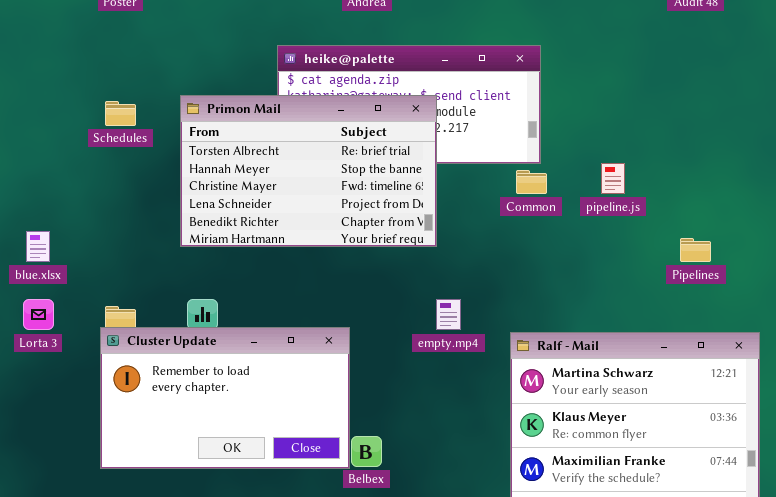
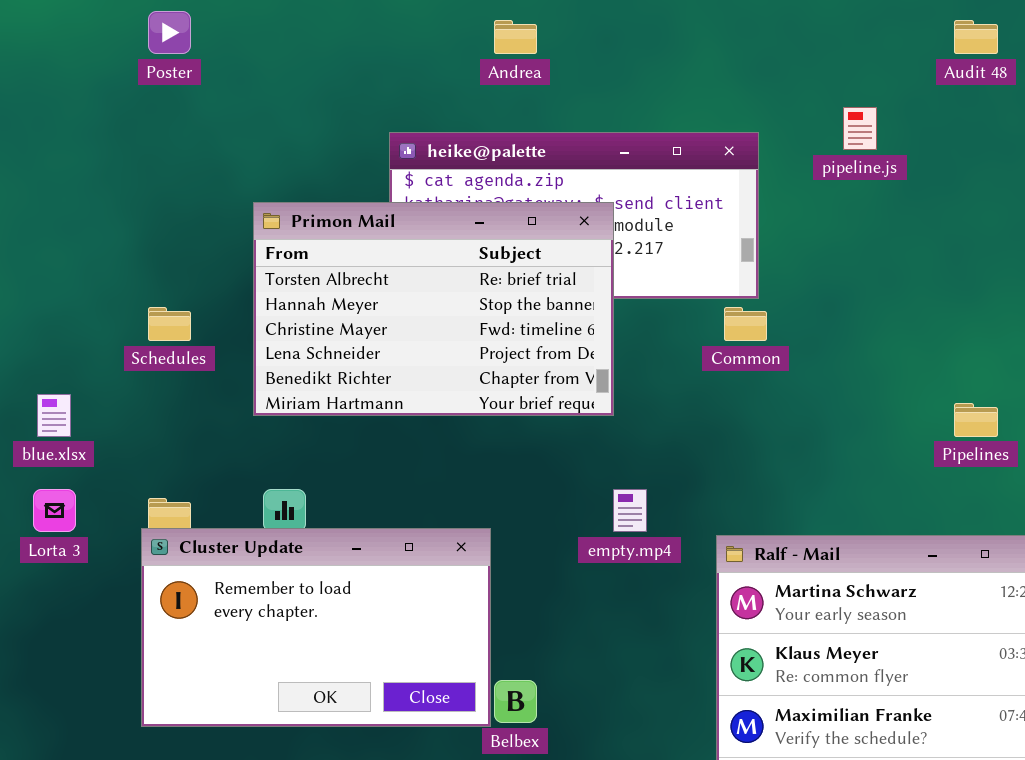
Schedules: [105,101,136,126] -> [148,307,191,341], moved
pipeline.js: [601,163,625,194] -> [843,107,877,150], moved

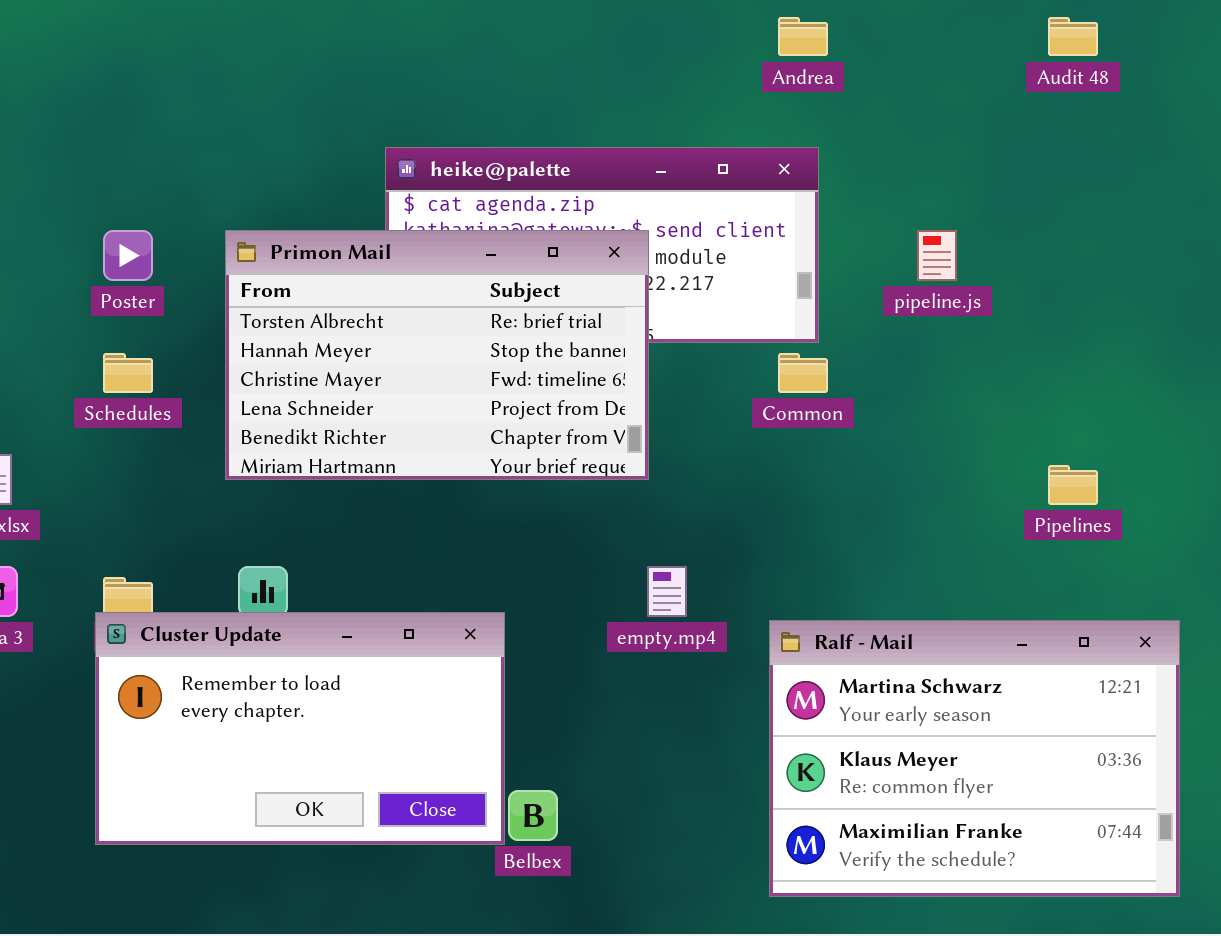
Poster: [148,11,191,54] -> [103,230,153,281], moved
Andrea: [494,20,537,54] -> [778,17,828,56], moved
pipeline.js: [843,107,877,150] -> [917,230,957,281], moved

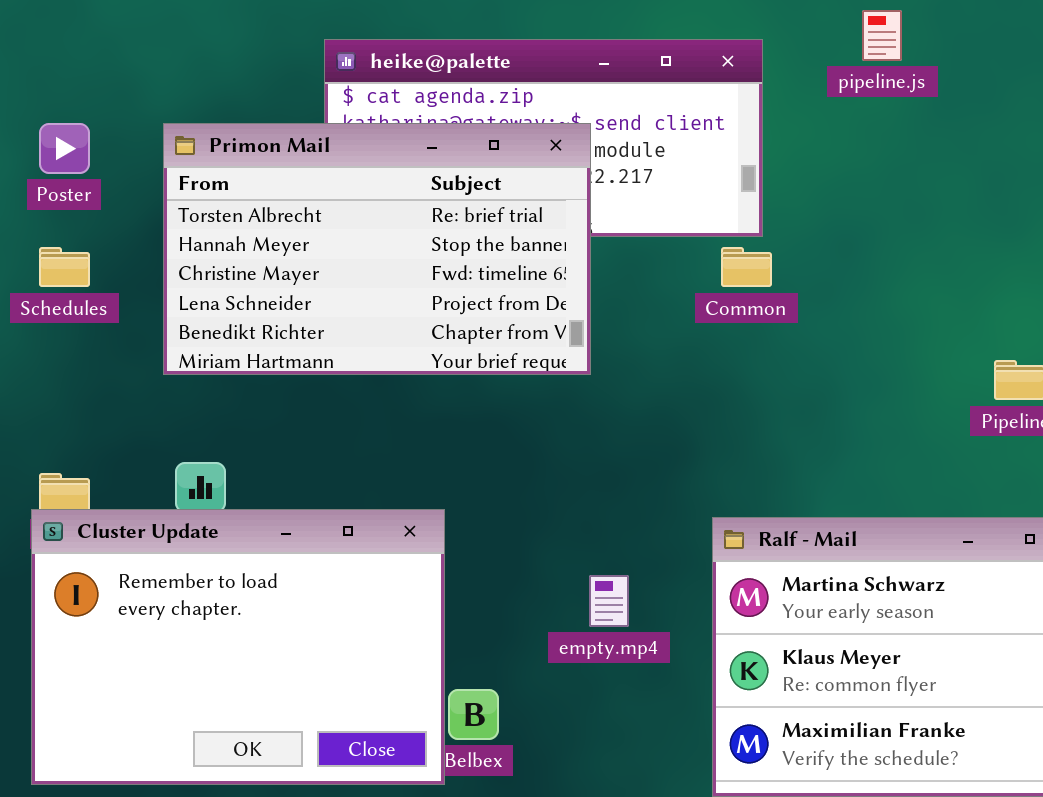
pipeline.js: [917,230,957,281] -> [862,10,902,61], moved
empty.mp4: [647,566,687,617] -> [589,575,629,627], moved
Cluster Update: [95,612,505,845] -> [31,509,445,785], resized

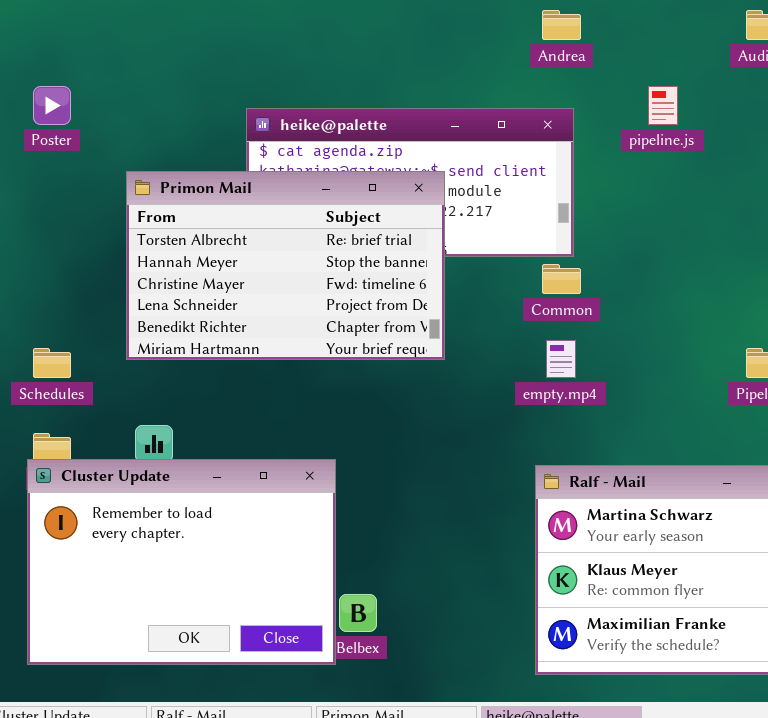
Poster: [39,123,90,174] -> [33,86,71,125], moved
Schedules: [39,247,90,287] -> [33,348,71,378], moved
empty.mp4: [589,575,629,627] -> [546,340,576,378], moved

